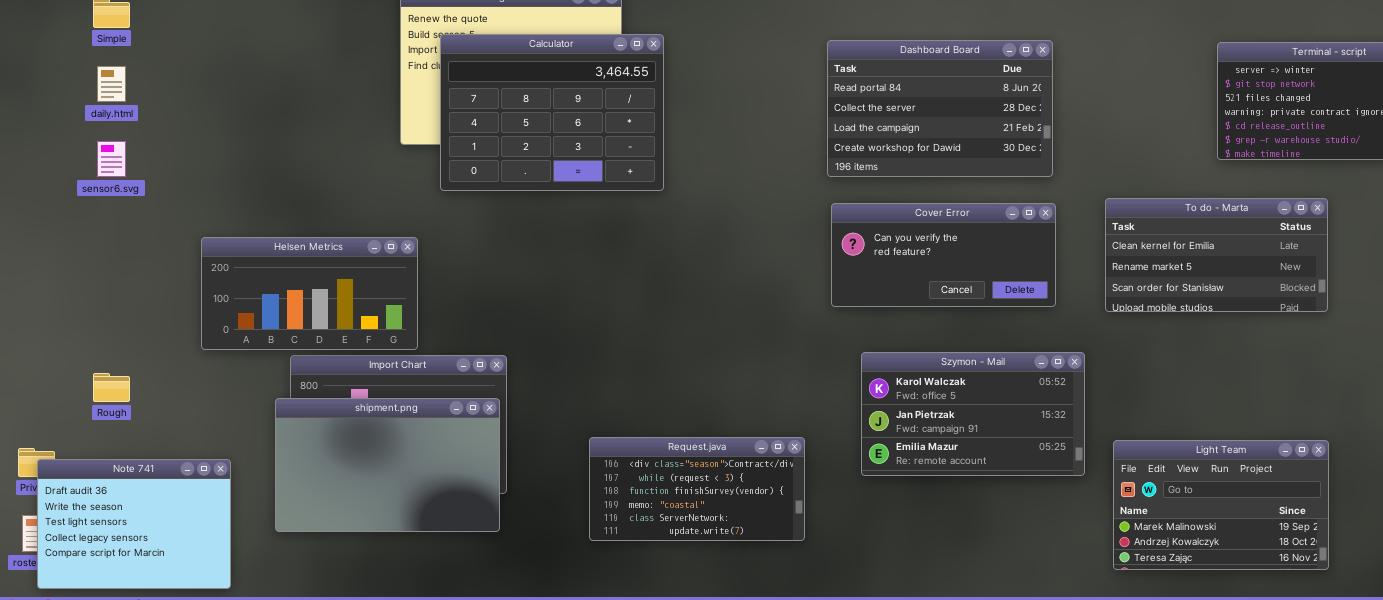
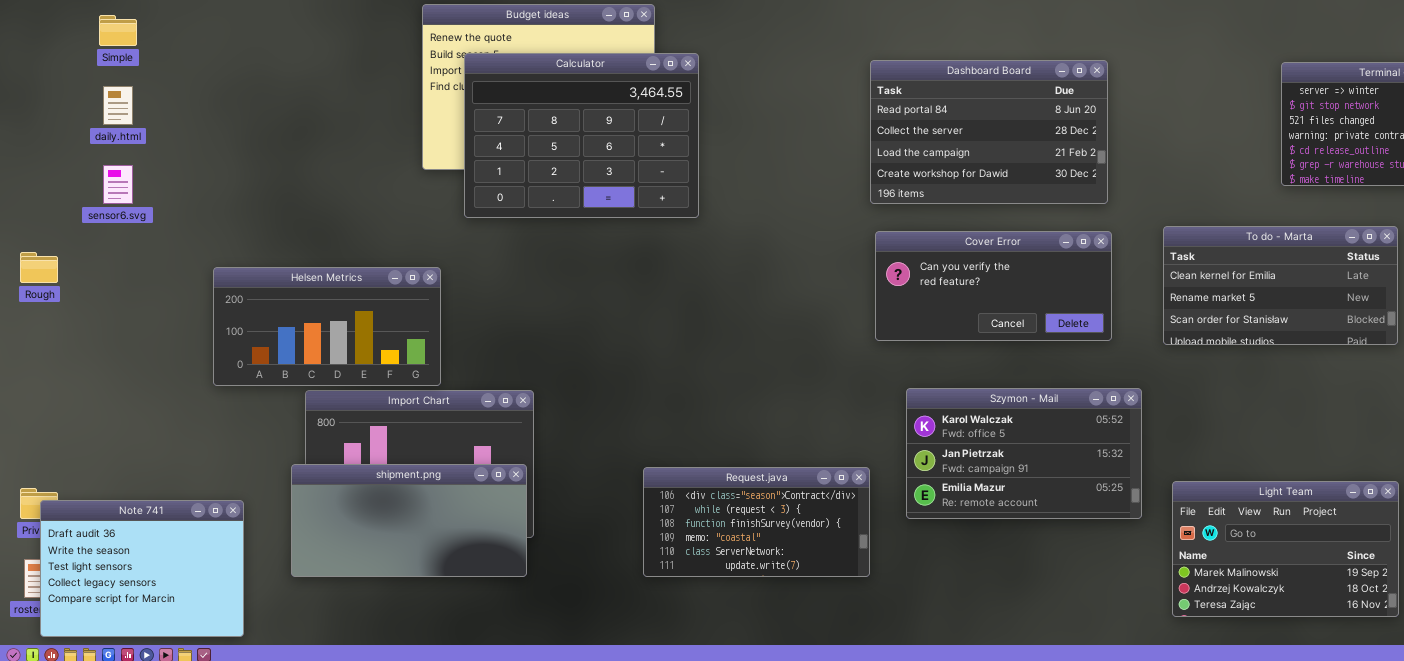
Rough: [93,373,130,402] -> [20,252,58,283], moved
shipment.png: [275,398,500,532] -> [291,464,527,577], resized
Request.java: [589,437,805,541] -> [643,467,870,577], moved

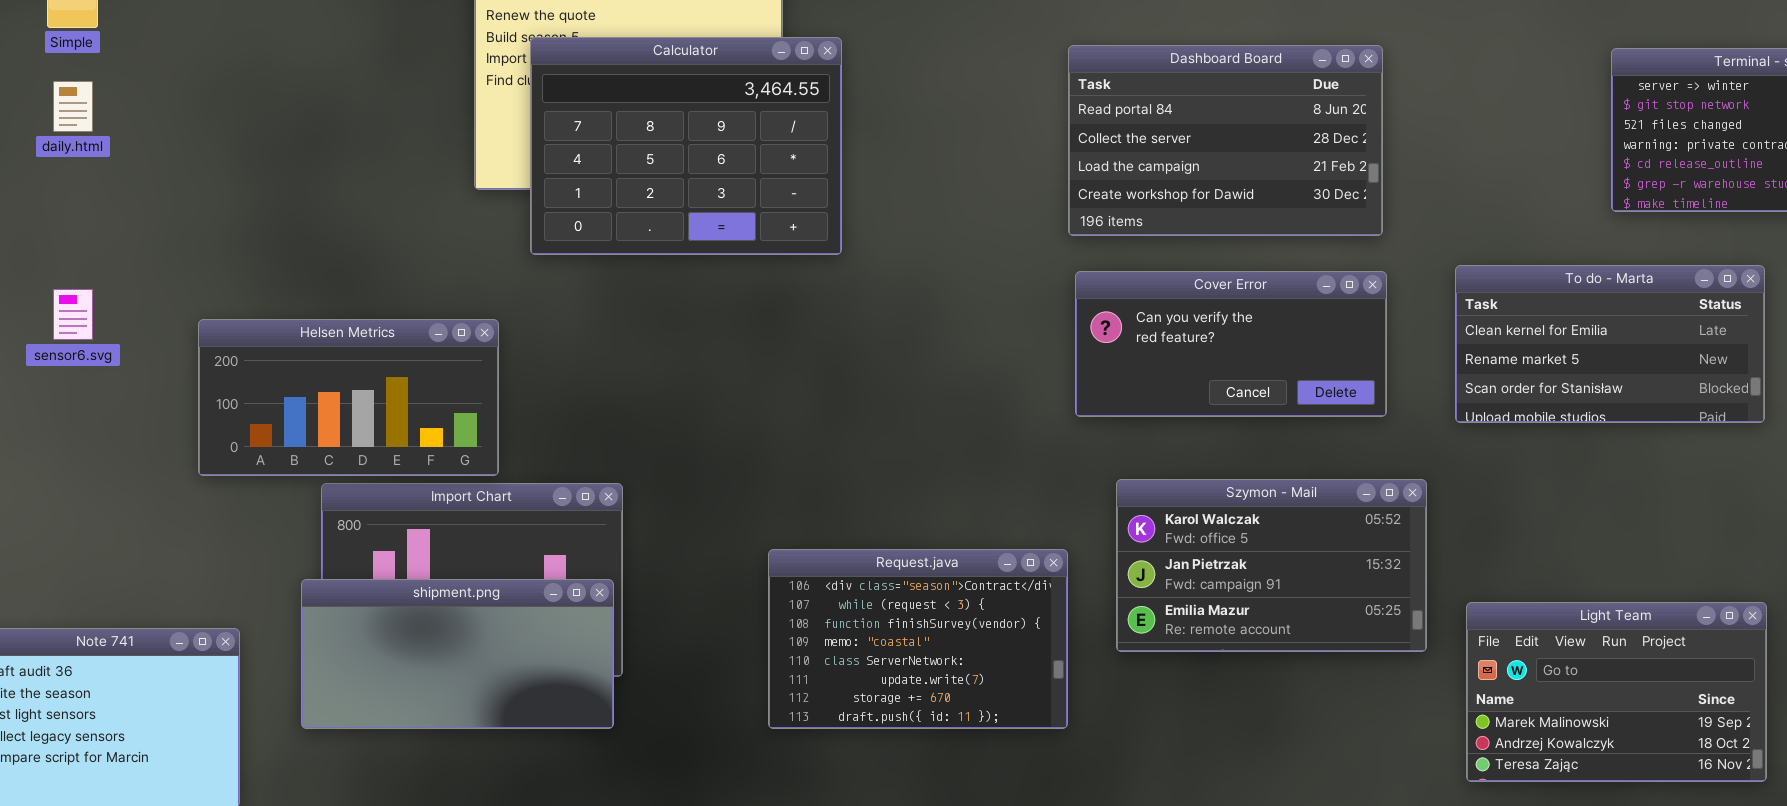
sensor6.svg: [103,165,133,204] -> [53,289,93,340], moved
Request.java: [643,467,870,577] -> [768,549,1068,729], resized

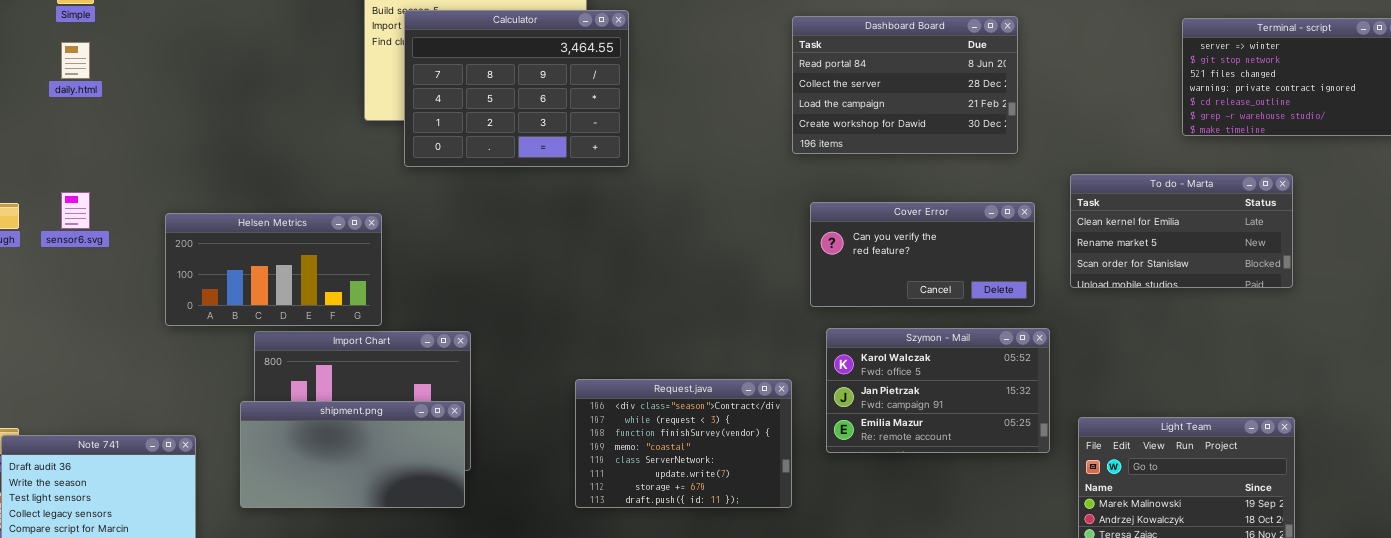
Cover Error: [1075,271,1387,417] -> [810,202,1035,307], moved

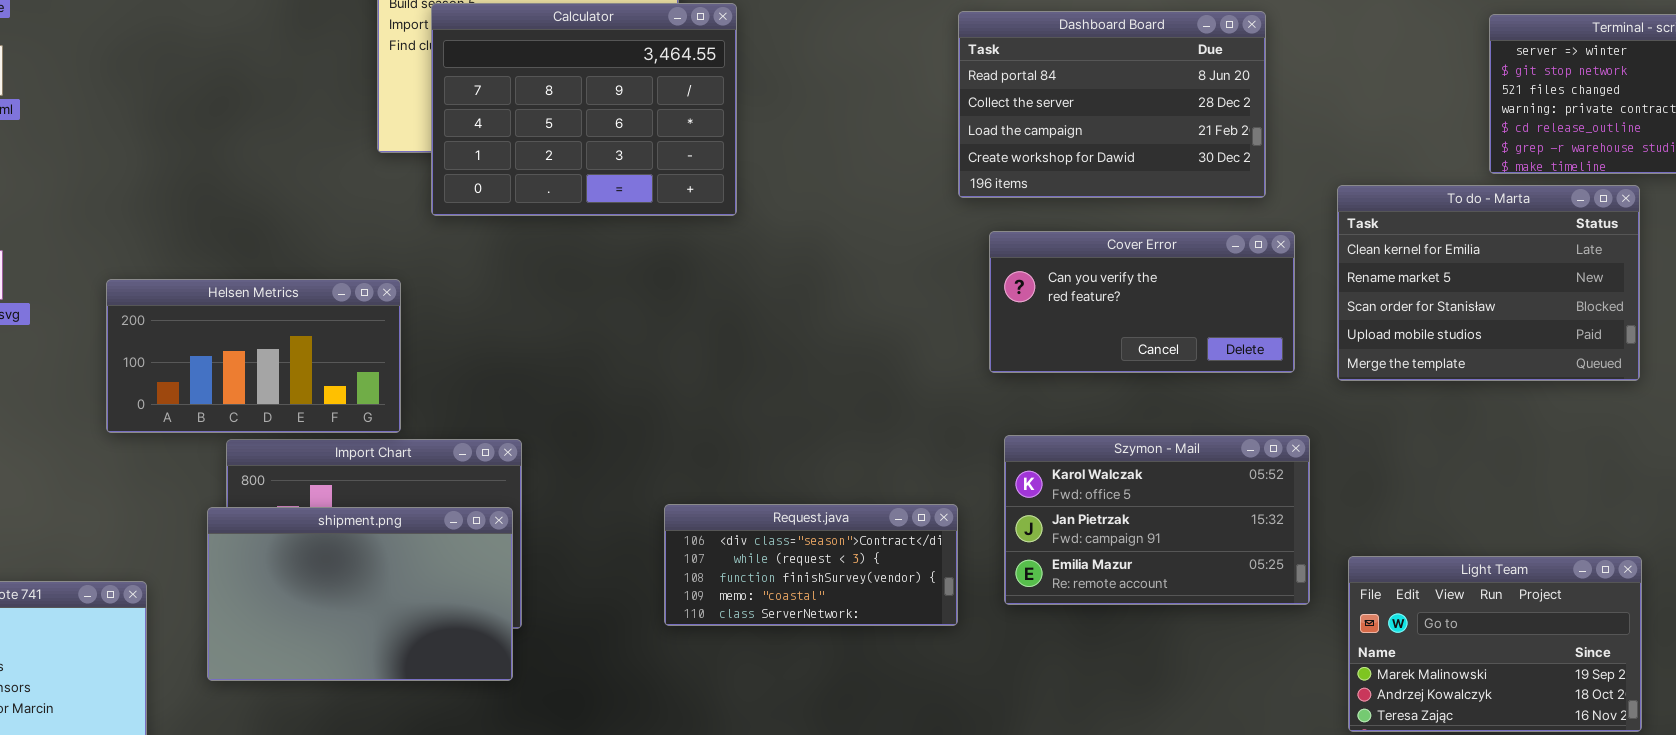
To do - Marta: [1070,174,1293,288] -> [1337,185,1640,381], resized
Cover Error: [810,202,1035,307] -> [989,231,1295,373], moved
Request.java: [575,379,792,508] -> [664,504,958,626], resized
shipment.png: [240,401,465,508] -> [207,507,513,681], resized

